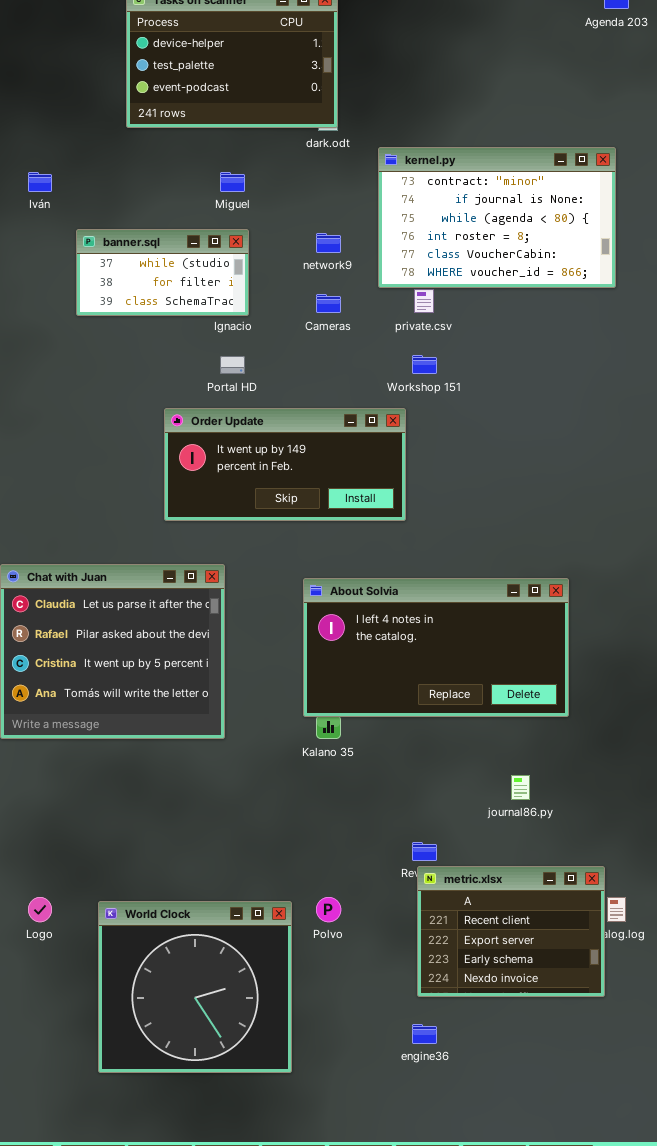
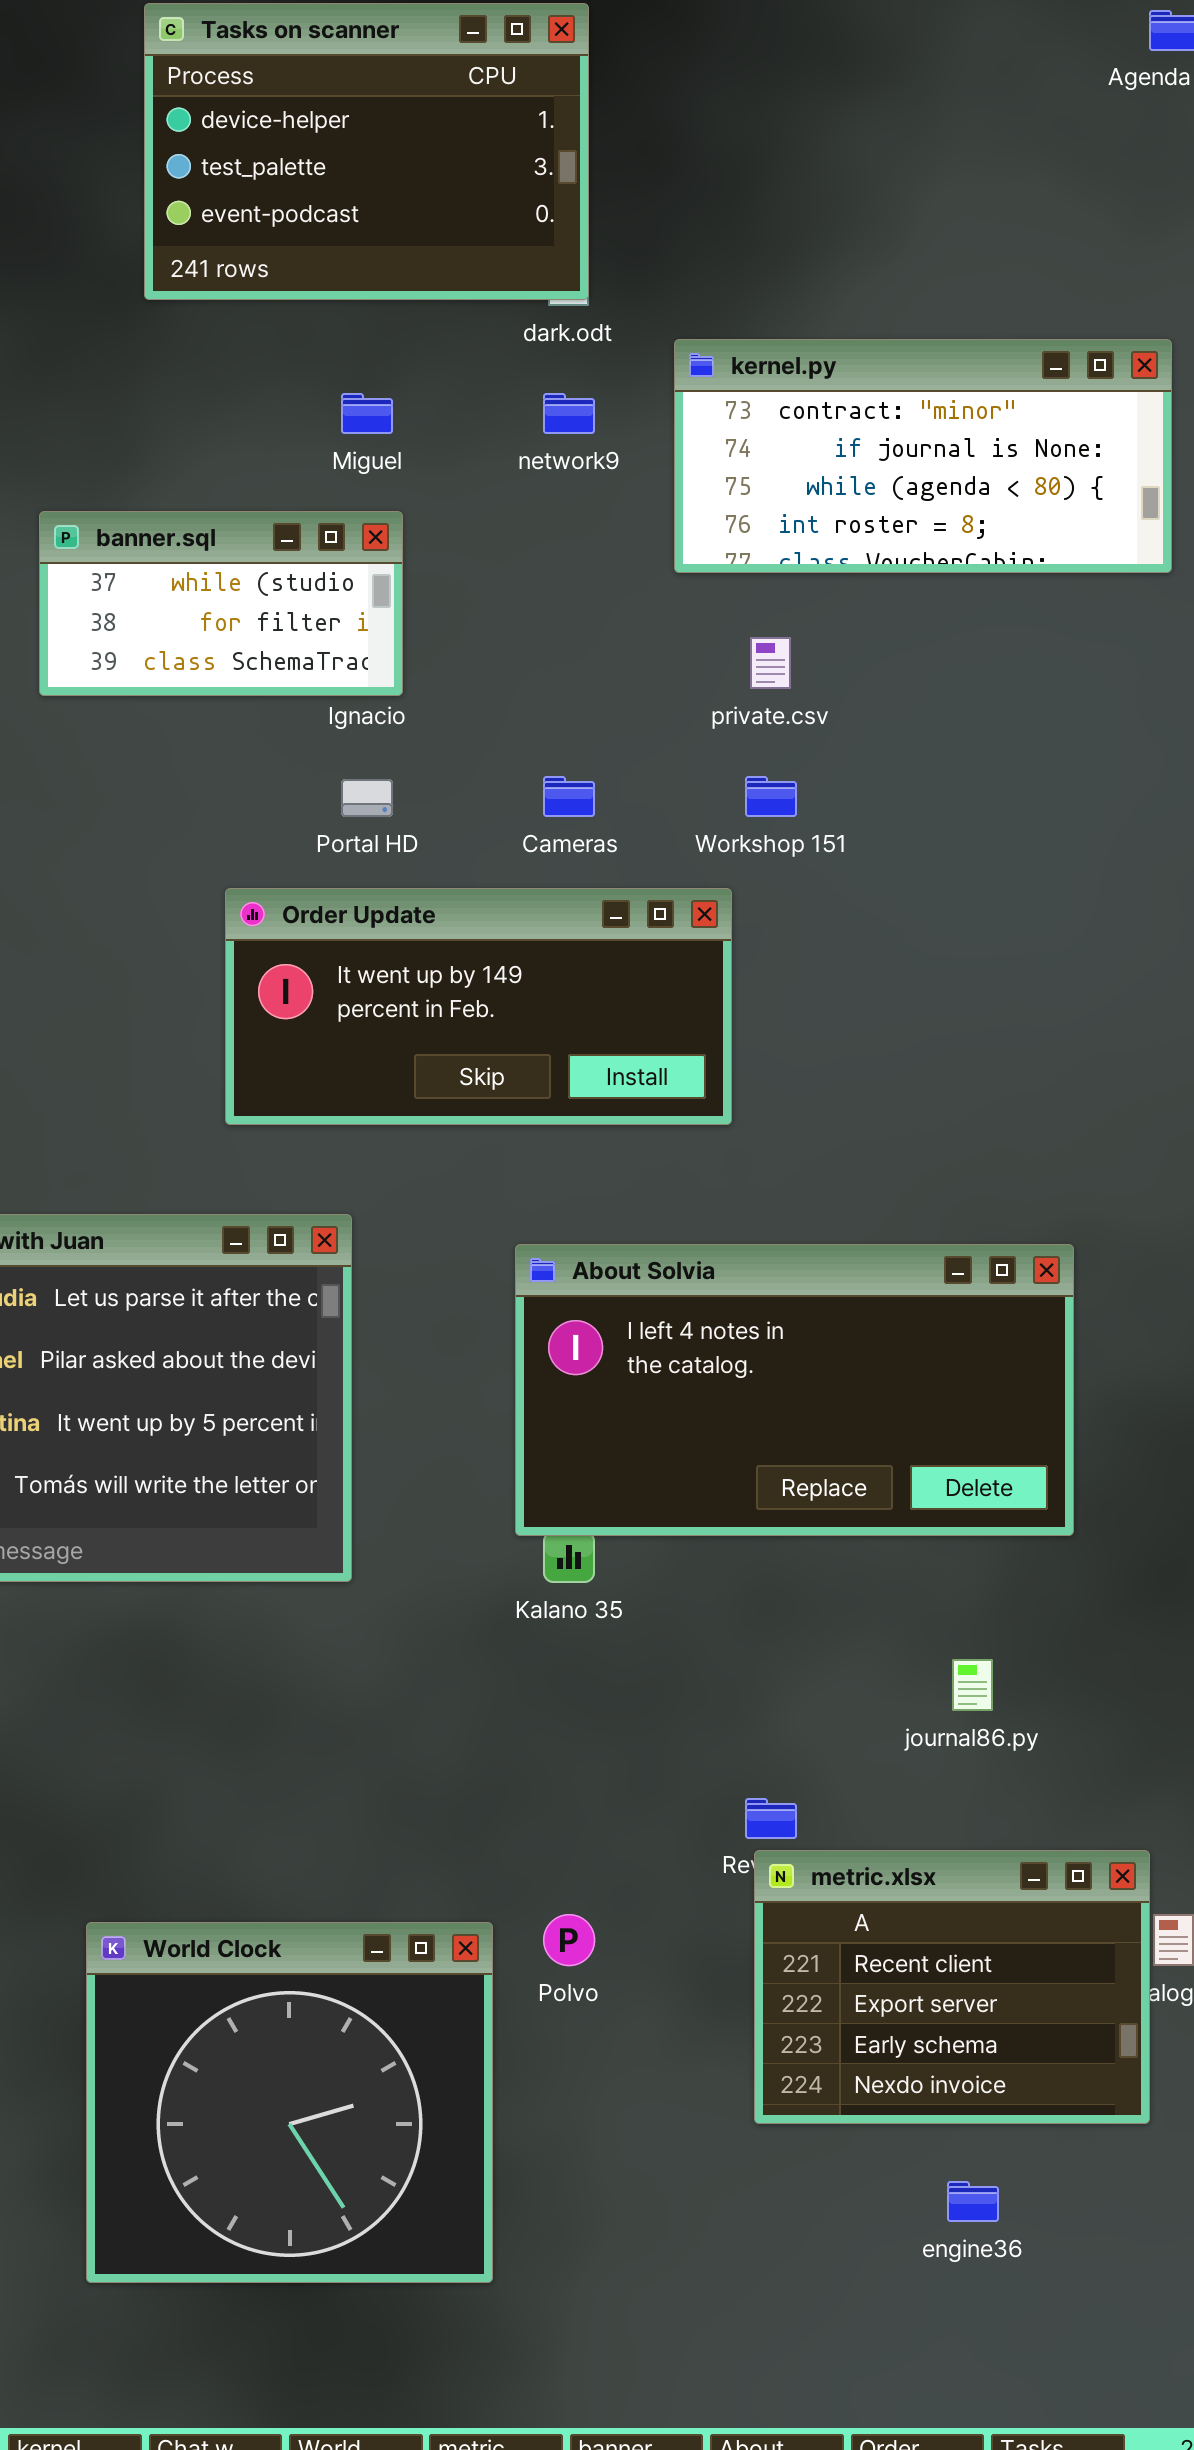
kernel.py: [378,147,616,288] -> [674,339,1172,573], resized
network9: [316,233,341,253] -> [543,393,595,434], moved
Cameras: [316,294,341,313] -> [543,776,595,817], moved
engine36: [412,1024,437,1044] -> [947,2181,999,2222], moved

